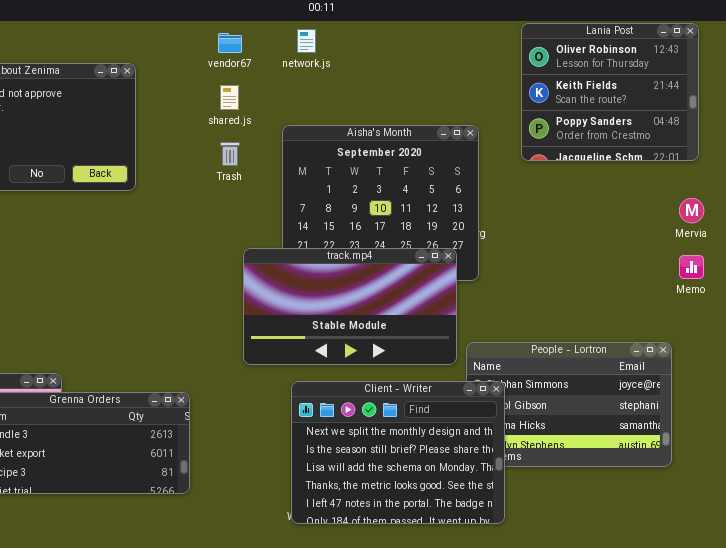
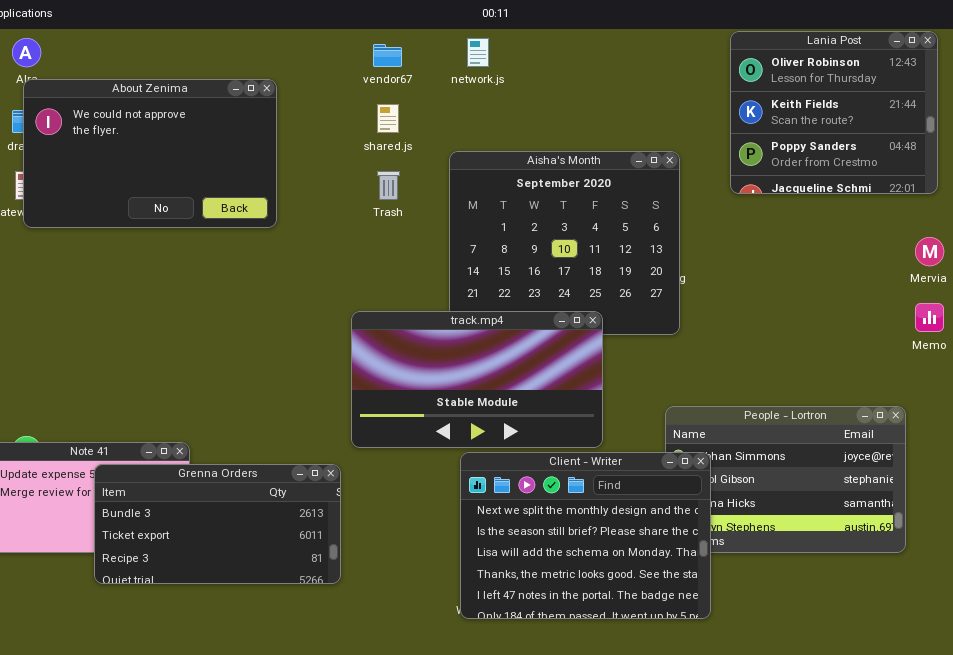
track.mp4: [243,248,457,365] -> [351,311,603,448], moved

